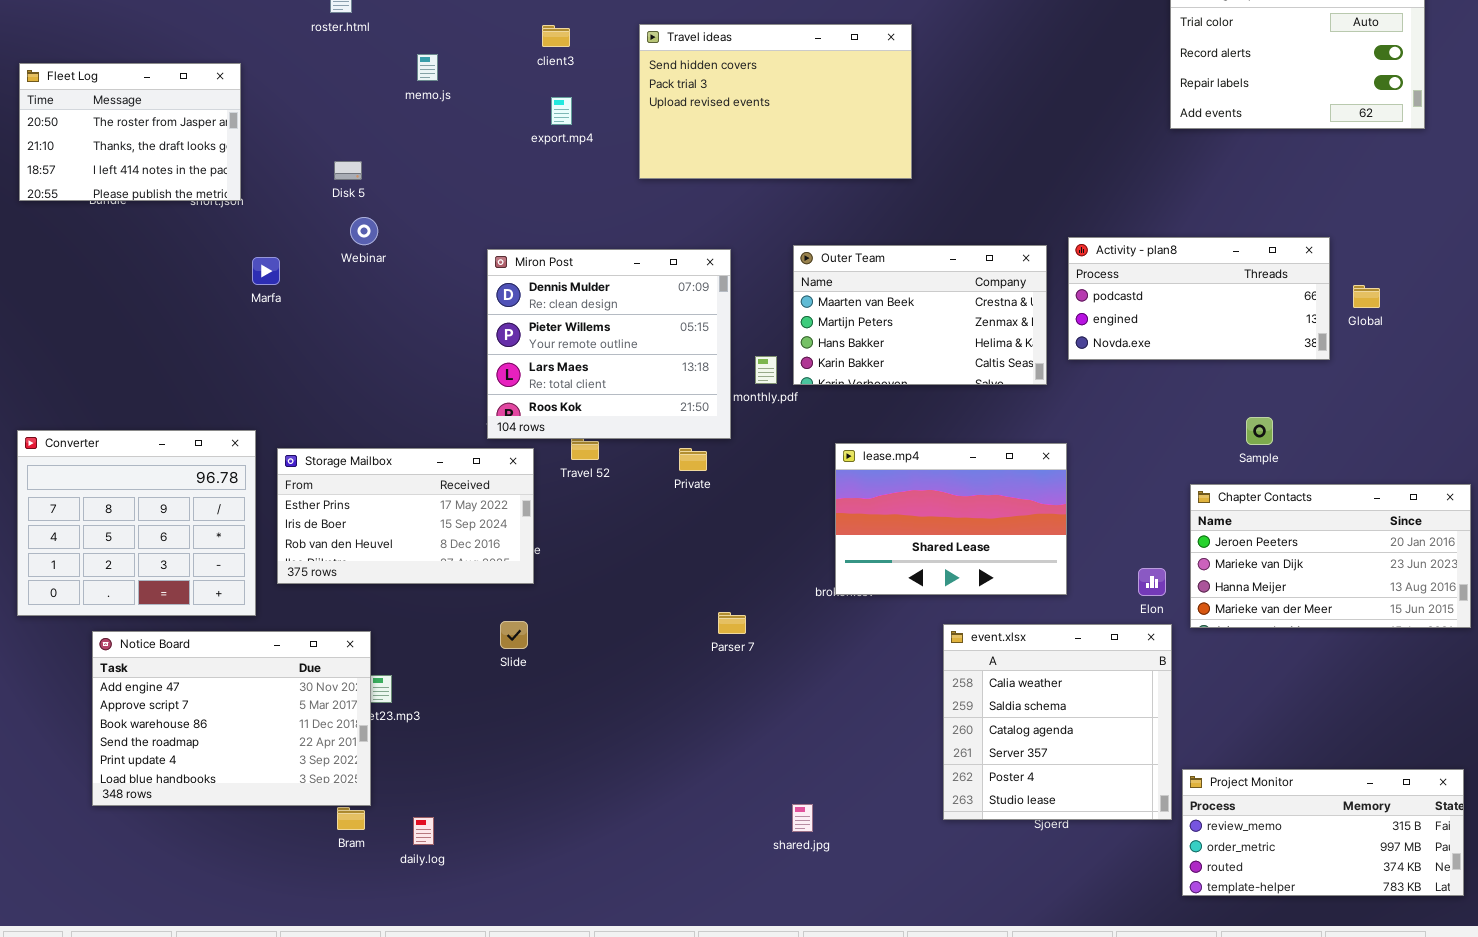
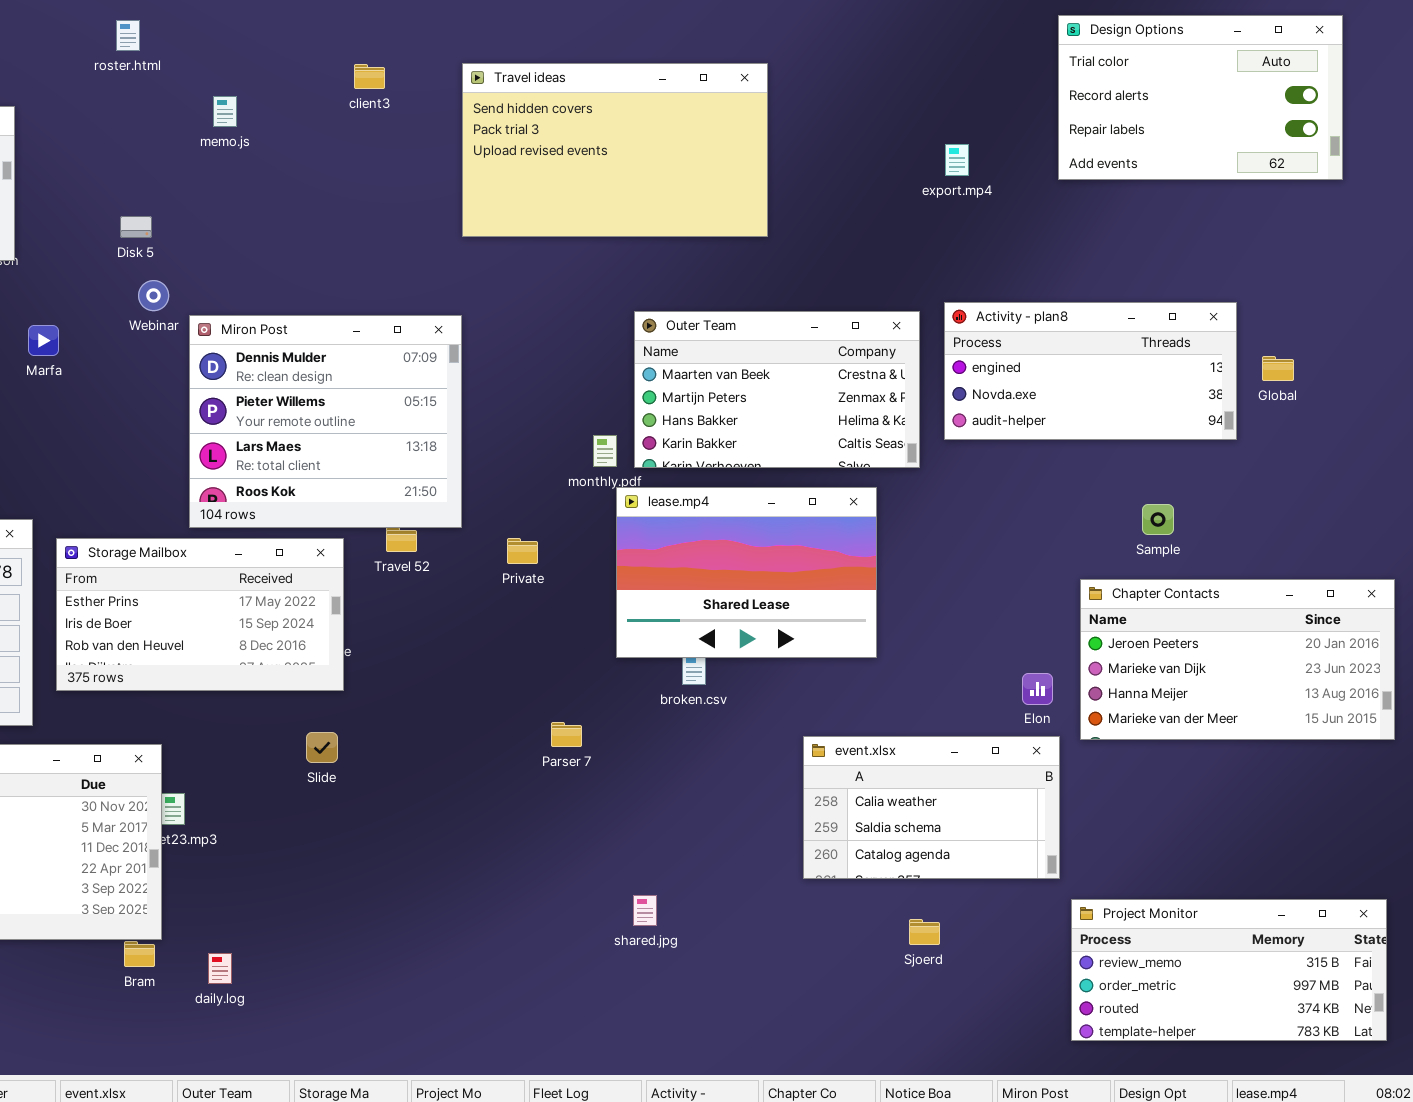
export.mp4: [551,97,572,125] -> [945,144,969,176], moved
Activity - plan8: [1068,237,1330,360] -> [944,302,1237,440], scrolled down 1 row
Miron Post: [487,249,731,439] -> [189,315,462,528], moved
lease.mp4: [835,443,1067,595] -> [616,487,877,658], moved
event.xlsx: [943,624,1172,820] -> [803,736,1060,879], resized
shared.jpg: [792,804,813,832] -> [633,895,657,926], moved

